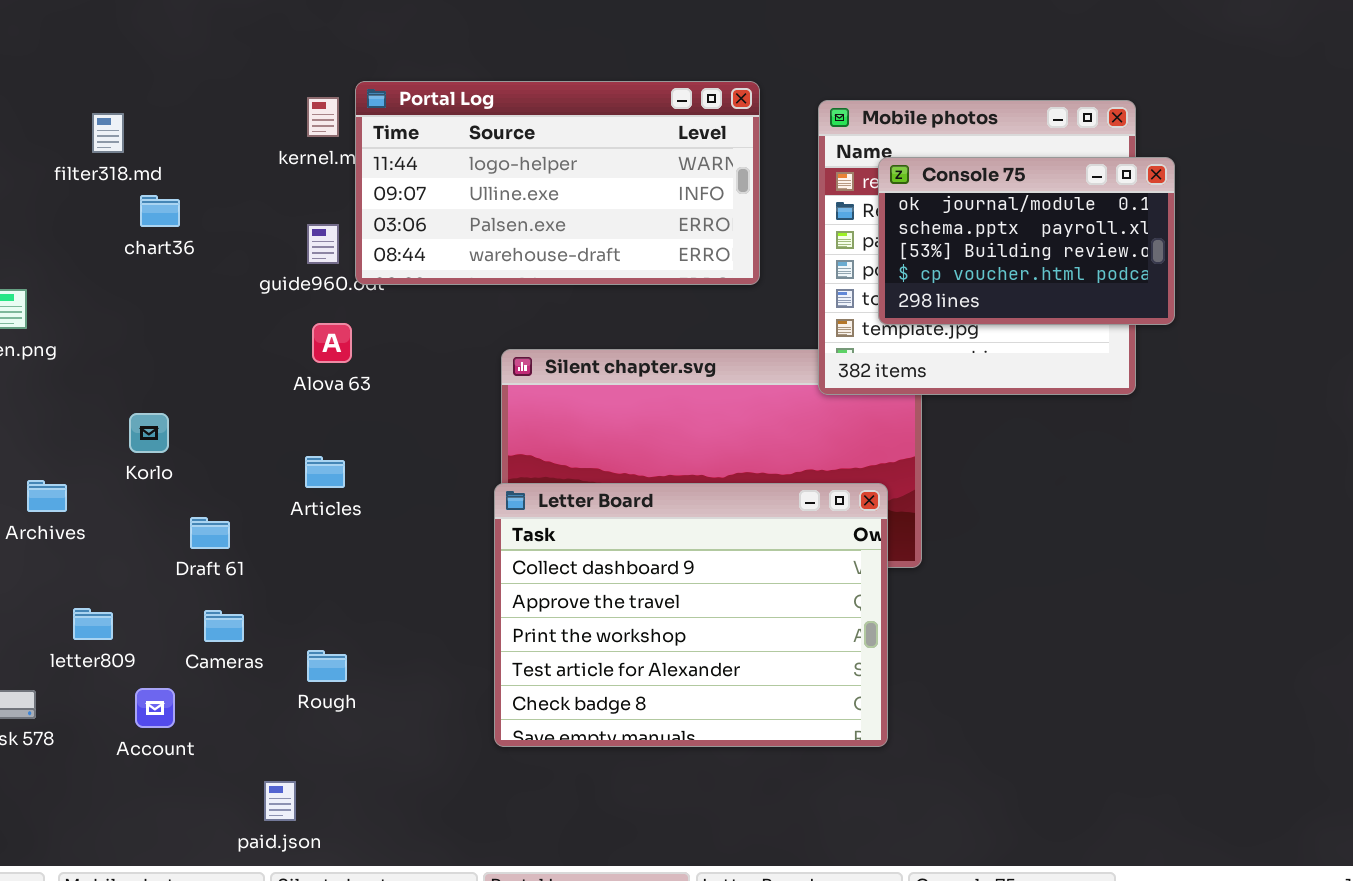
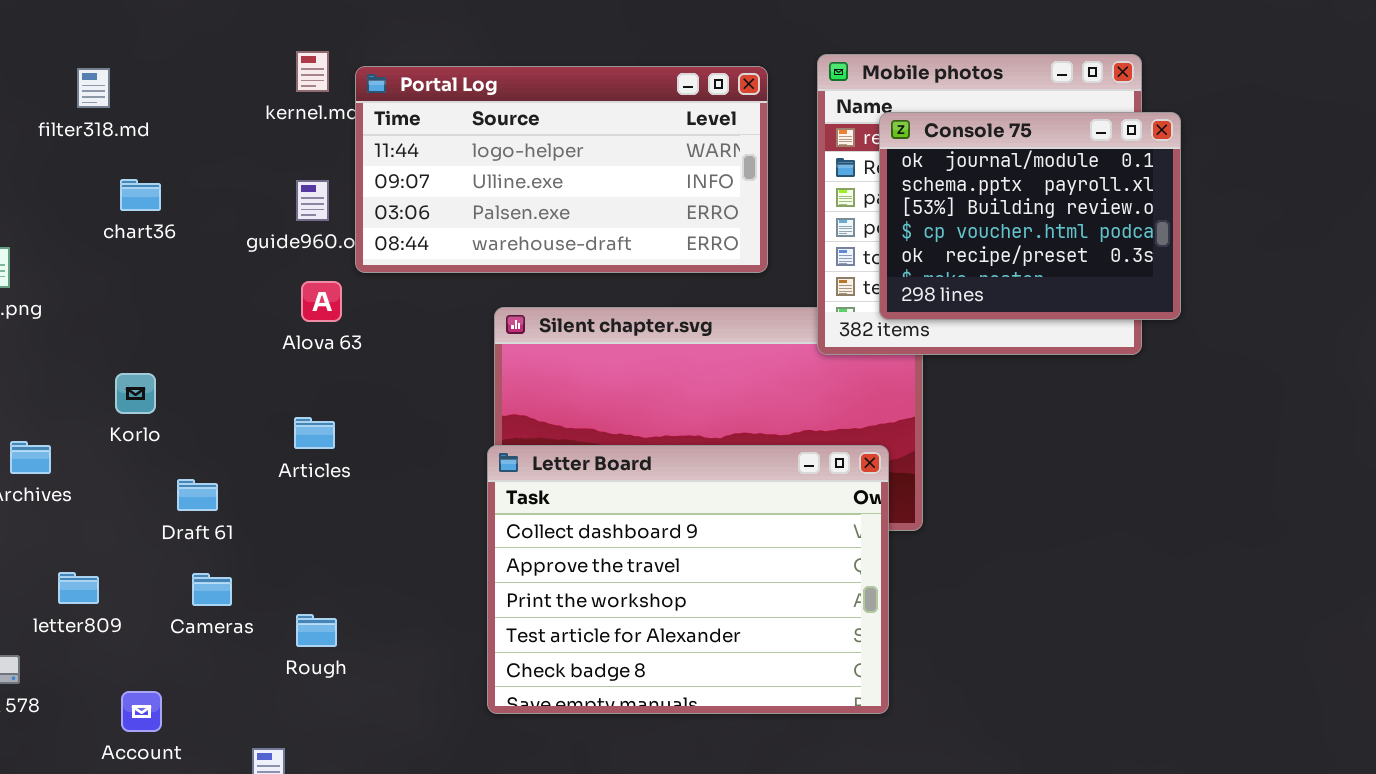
Portal Log: [355,81,760,285] -> [355,66,768,273], moved
Console 75: [878,157,1175,325] -> [879,112,1181,320], resized
chart36: [140,195,180,227] -> [120,179,161,211], moved
Account: [135,688,175,728] -> [121,691,162,732], moved

